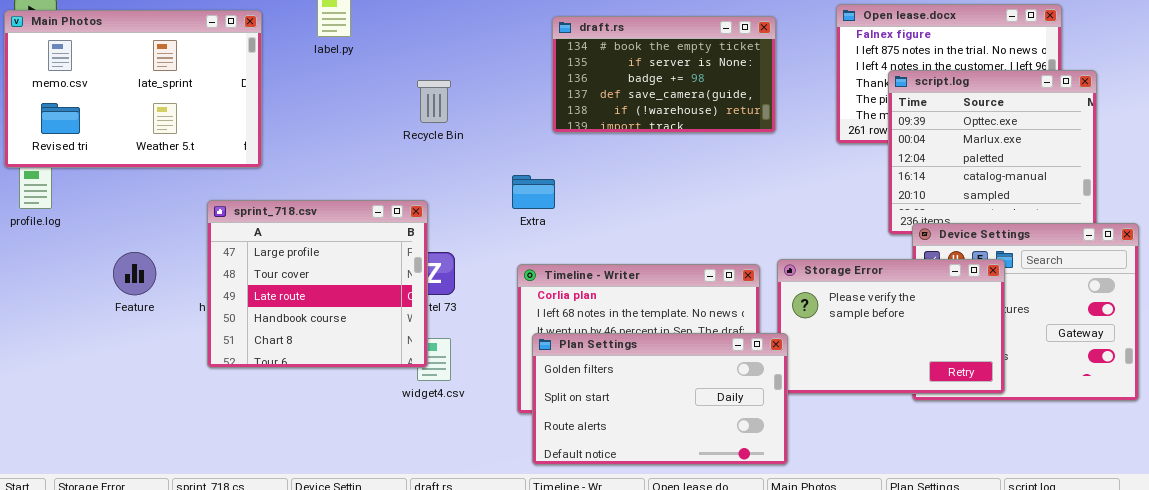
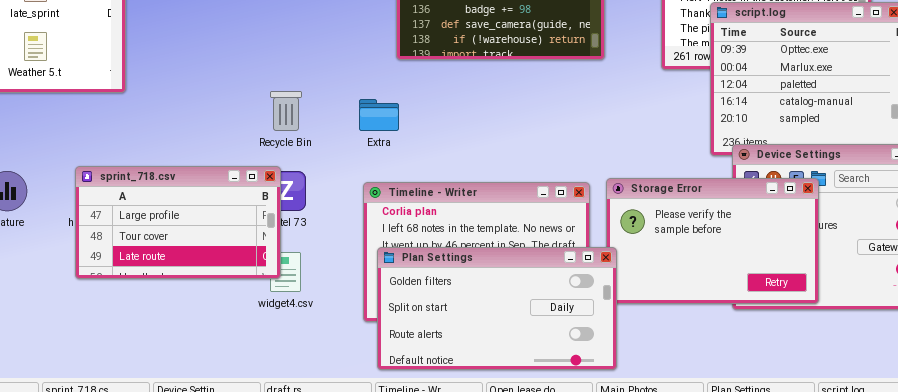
Recycle Bin: [417,80,451,123] -> [270,91,302,131], moved
sprint_718.csv: [207,200,428,368] -> [75,166,281,279], resized

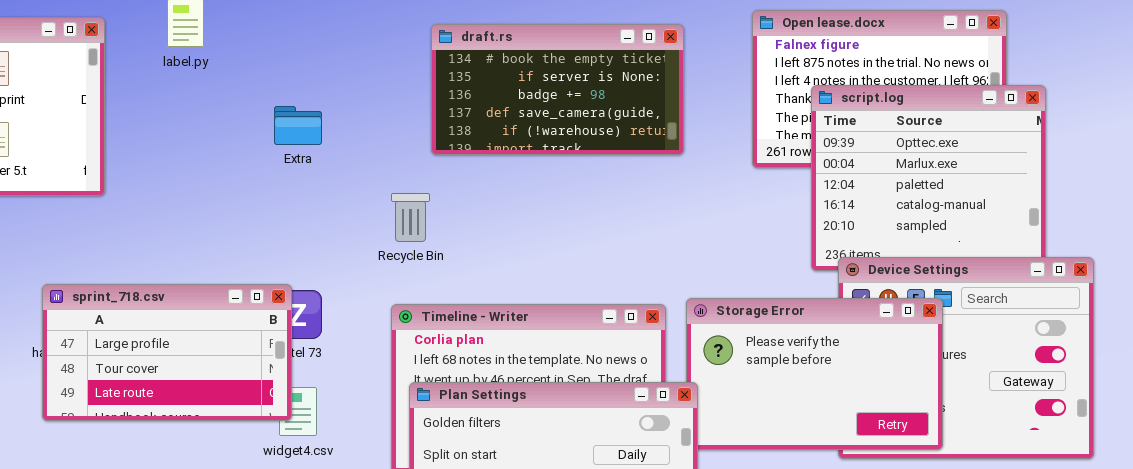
Recycle Bin: [270,91,302,131] -> [391,193,430,242], moved
Extra: [359,99,399,131] -> [274,106,322,145], moved

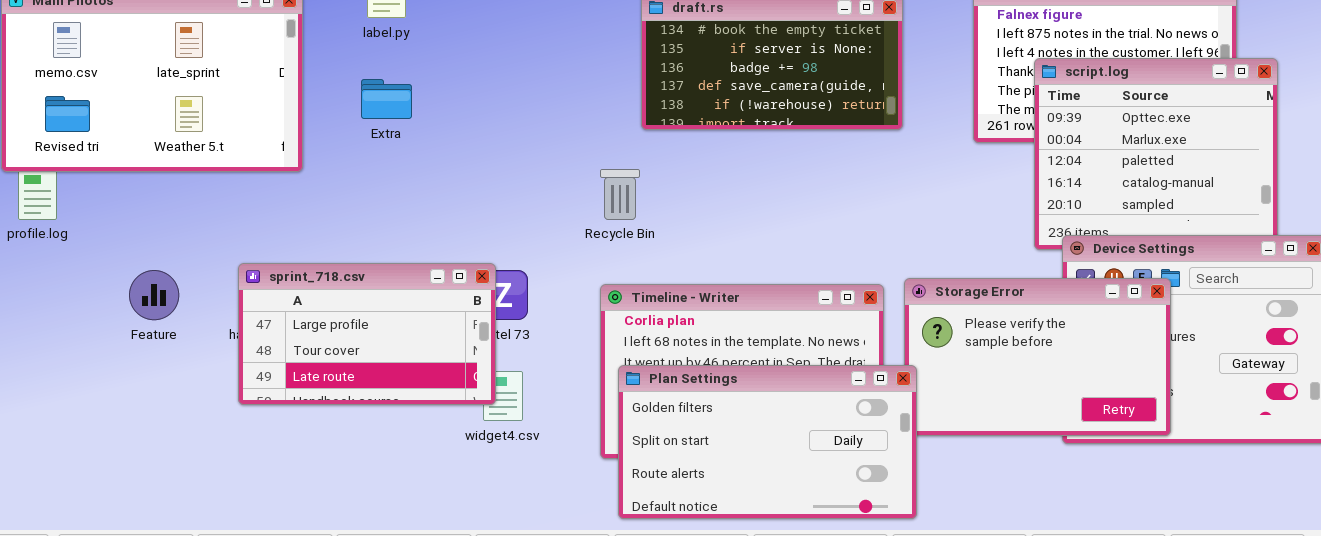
Extra: [274,106,322,145] -> [361,79,412,119], moved

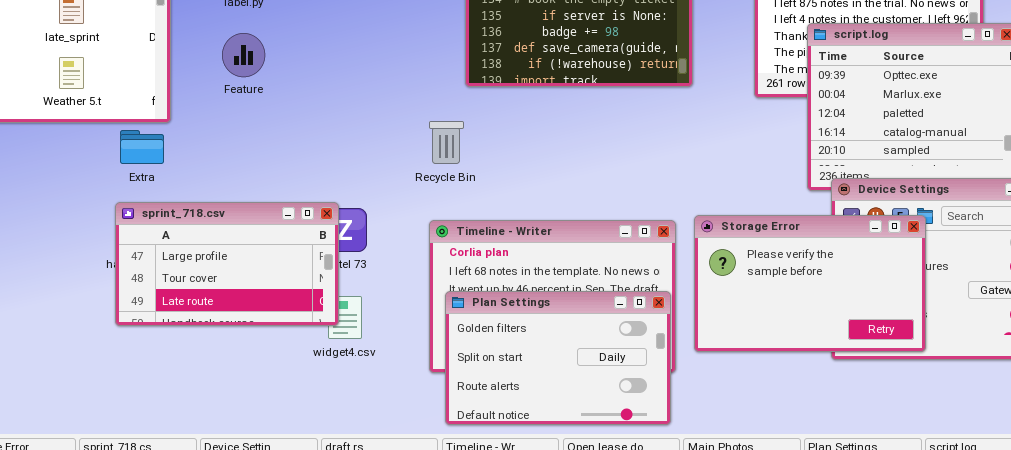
Extra: [361,79,412,119] -> [120,130,164,164], moved
Feature: [129,270,179,320] -> [222,33,265,77], moved
Plan Settings: [618,365,917,519] -> [445,291,671,425], resized

